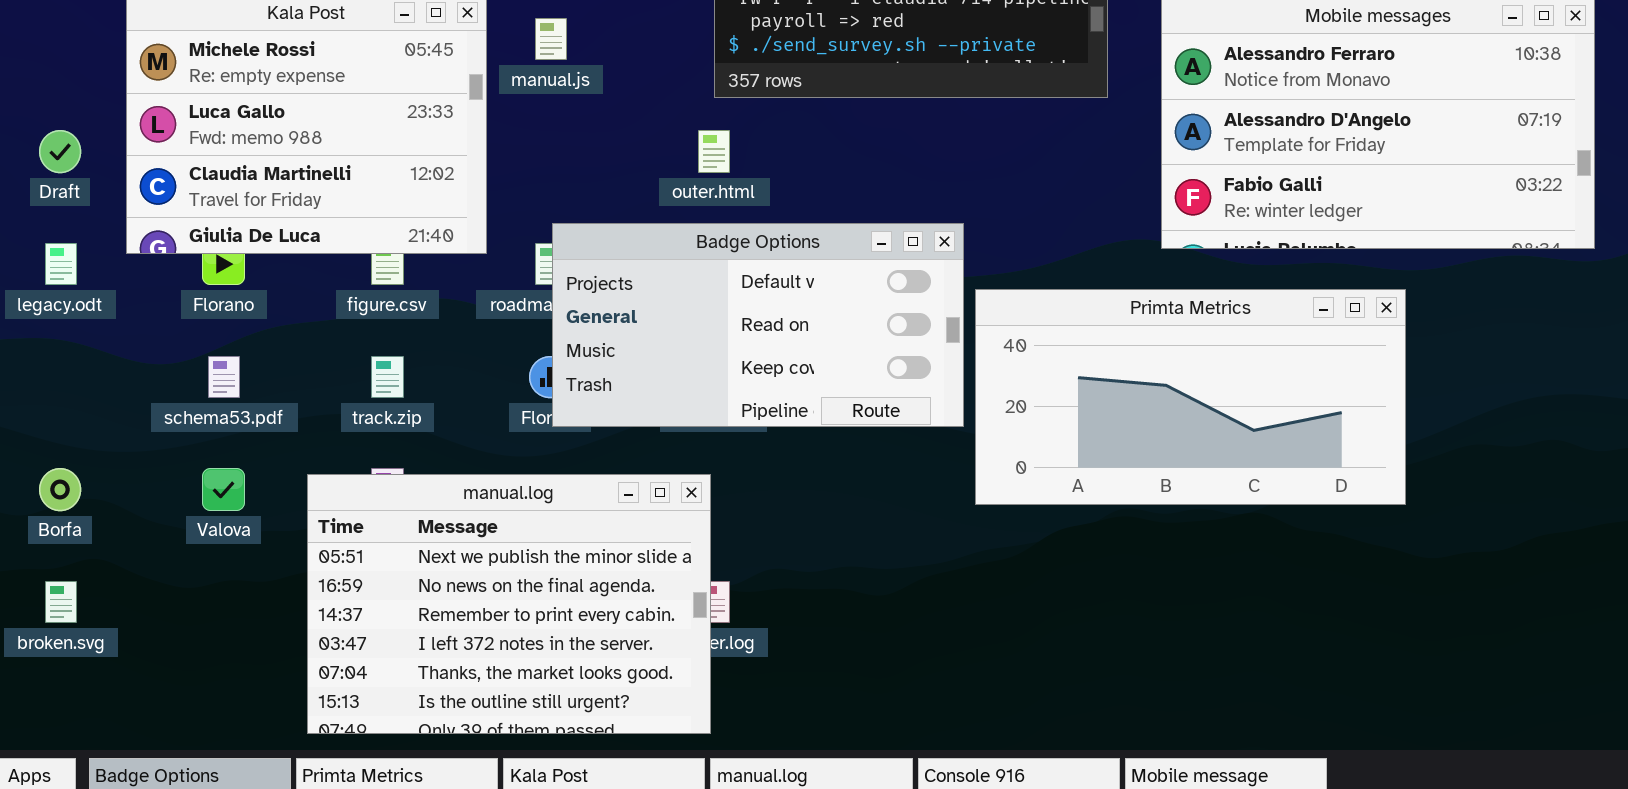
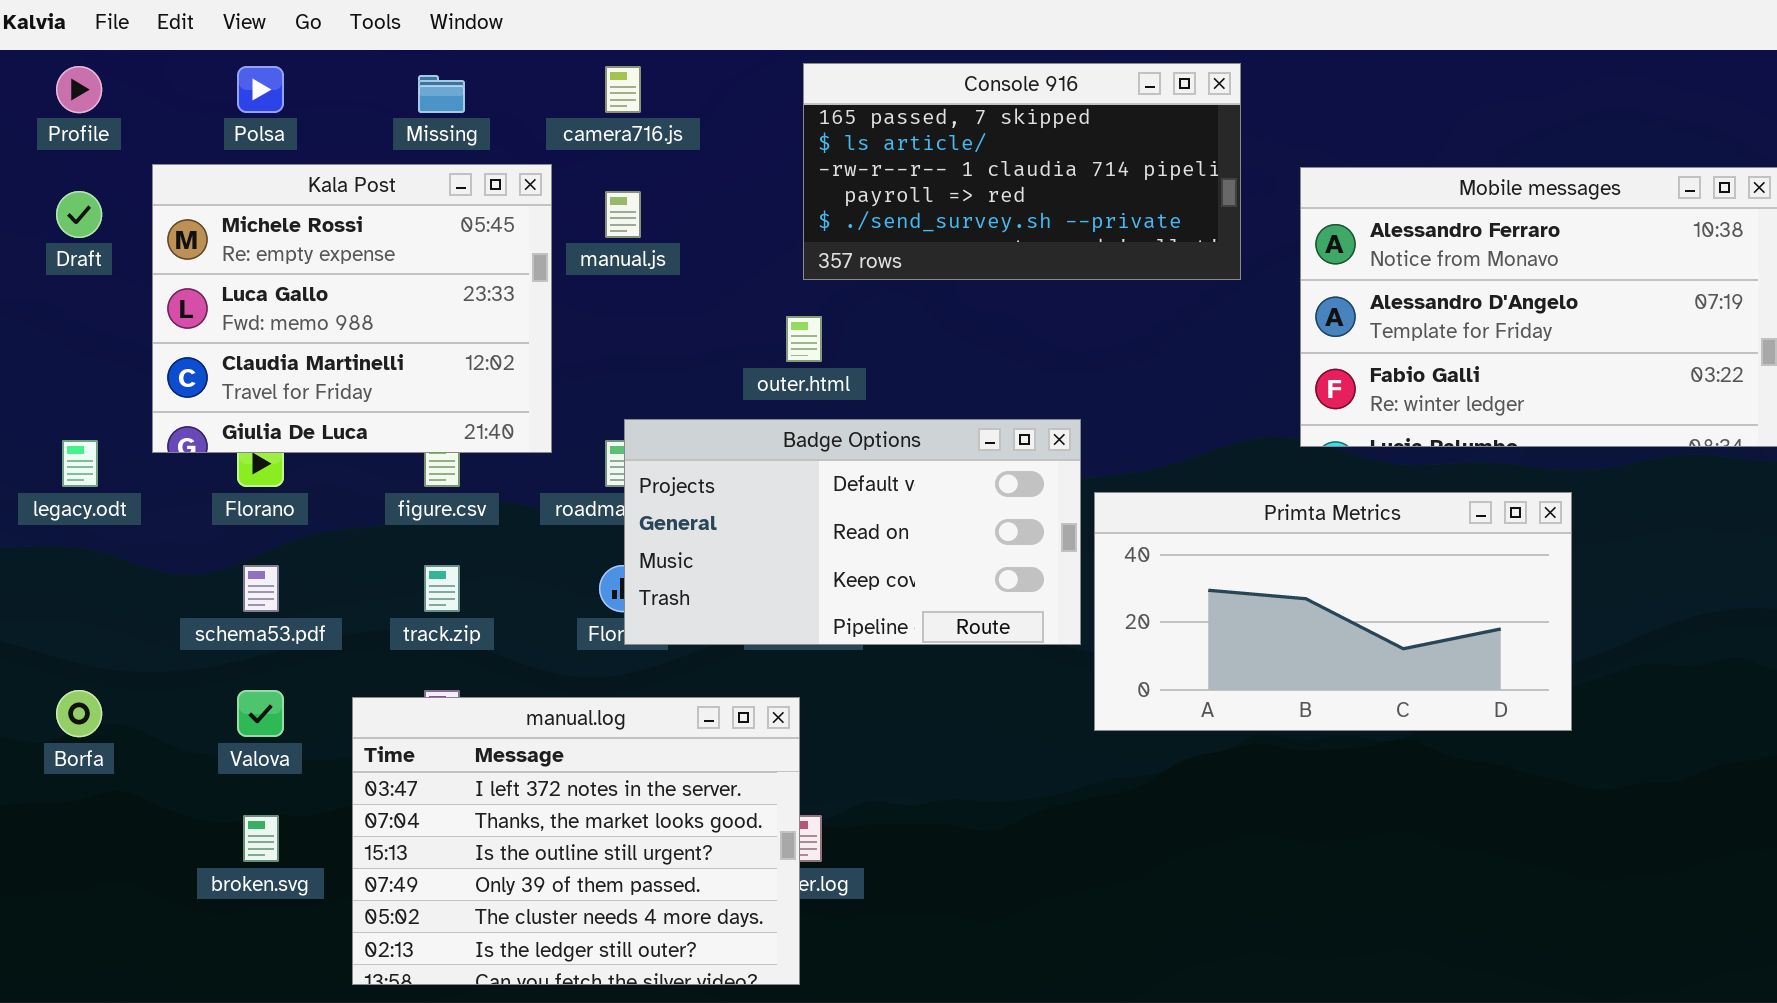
Draft: [39,130,81,173] -> [56,191,102,238], moved
manual.log: [307,474,711,734] -> [352,697,800,985], scrolled down 3 rows
broken.svg: [45,581,77,623] -> [243,815,279,862], moved

